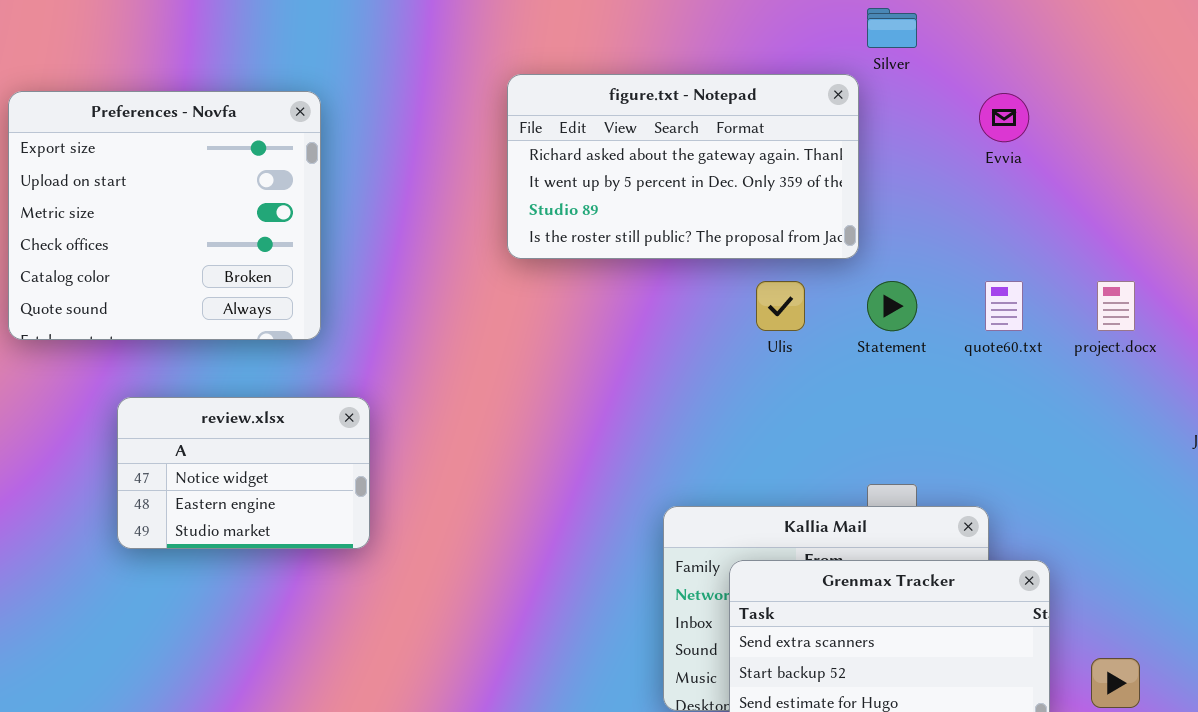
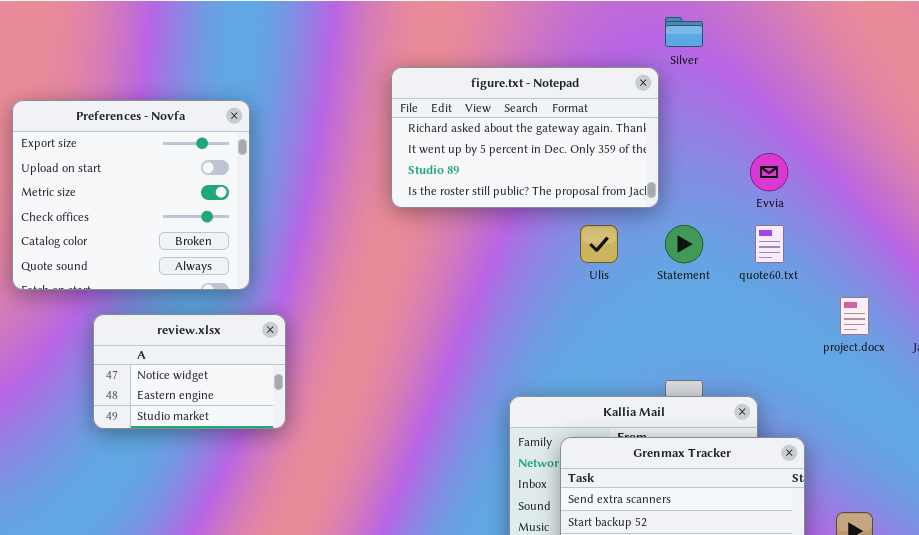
Preferences - Novfa: [8,91,321,340] -> [12,100,250,290], moved
Evvia: [979,93,1029,142] -> [750,153,788,191], moved
project.docx: [1097,281,1135,331] -> [840,297,869,335], moved

